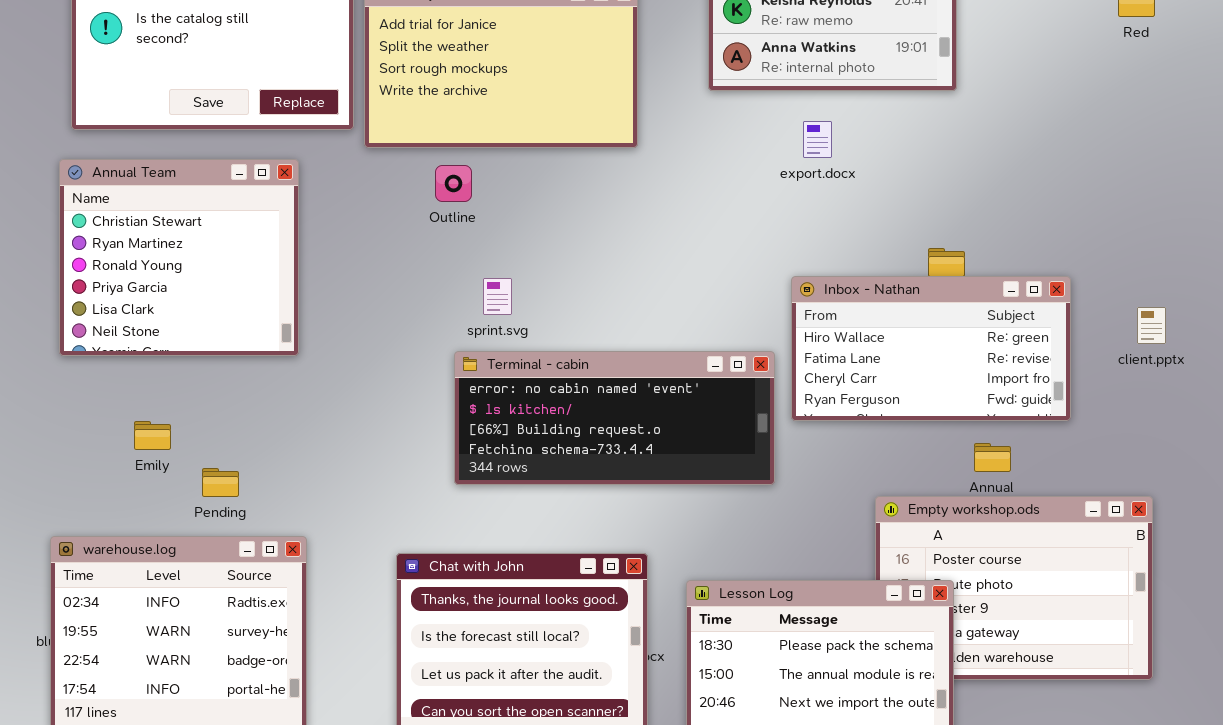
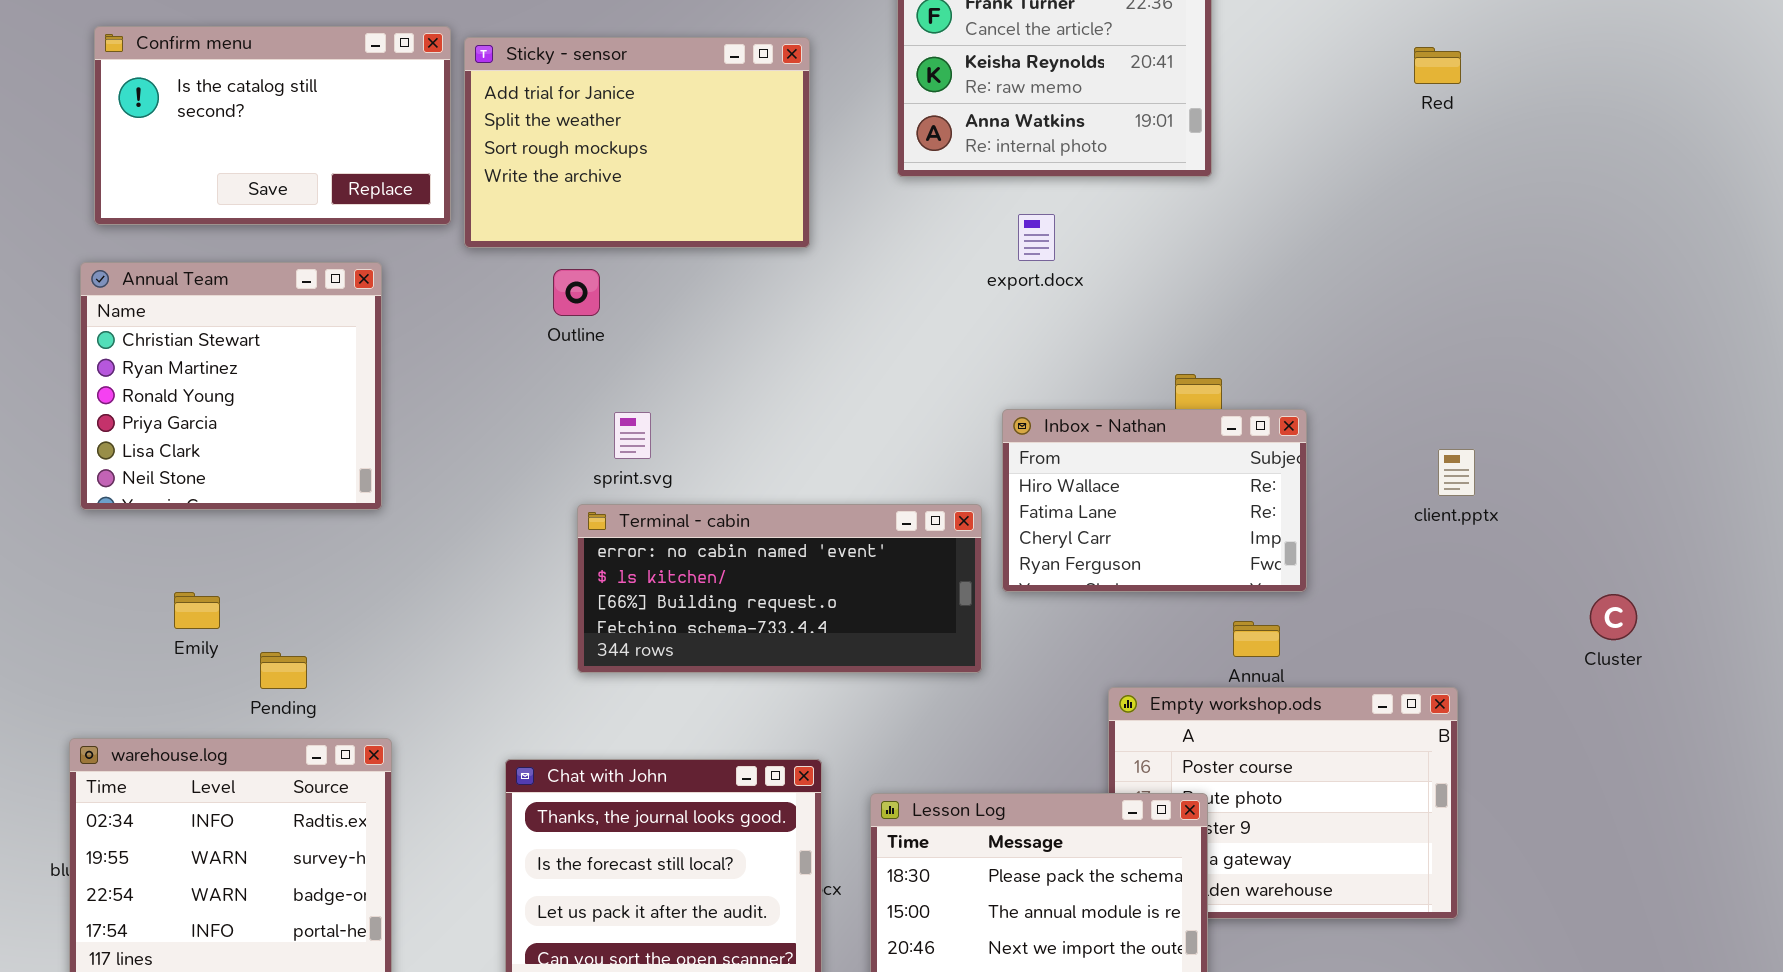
Inbox - Nathan: [791,276,1071,421] -> [1002,409,1307,592], resized

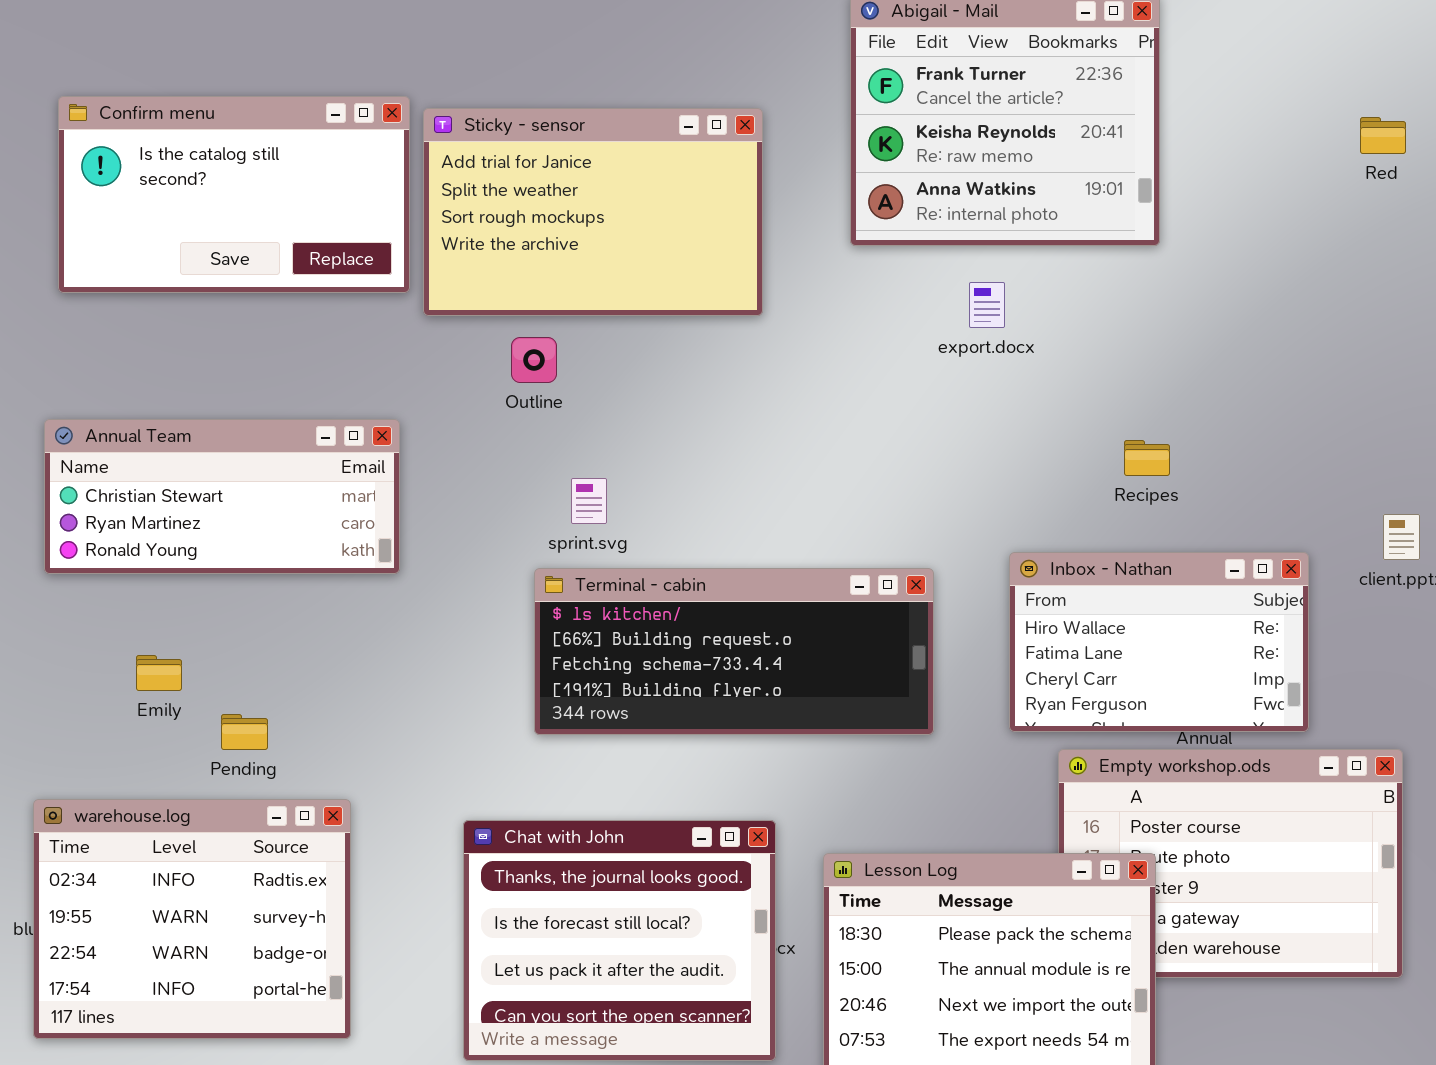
Annual Team: [80,262,382,510] -> [44,419,400,574], resized
Inbox - Nathan: [1002,409,1307,592] -> [1009,552,1309,732], moved
Terminal - cabin: [577,504,982,673] -> [534,568,934,735], scrolled down 1 row

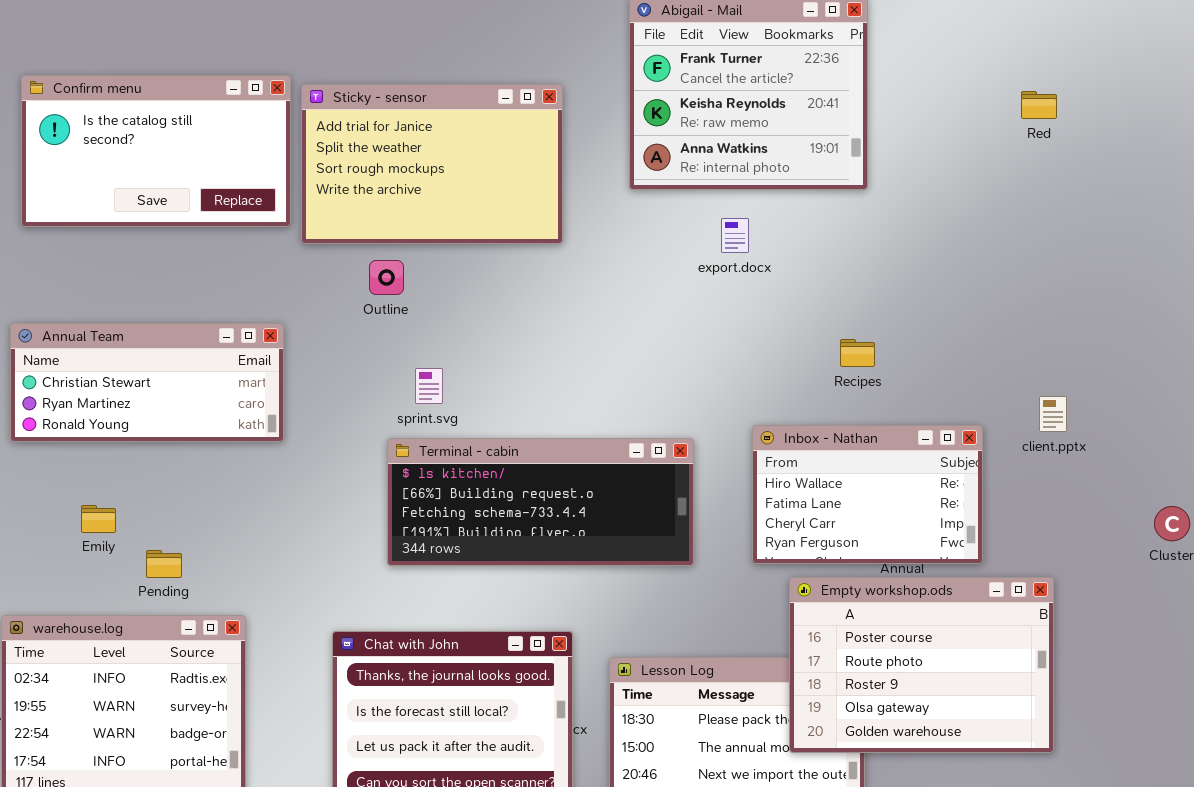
Empty workshop.ods: [1058,749,1403,978] -> [789,577,1054,753], raised

